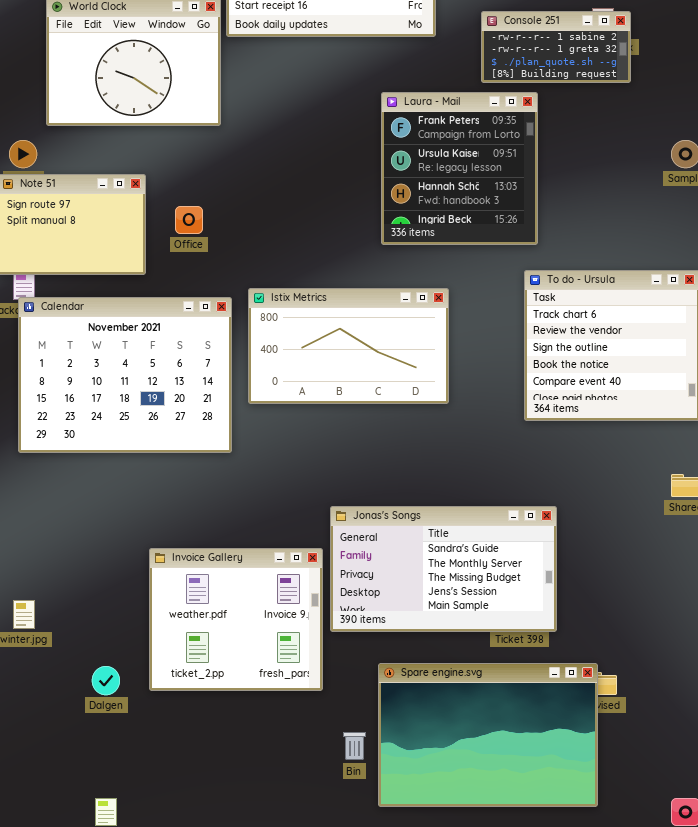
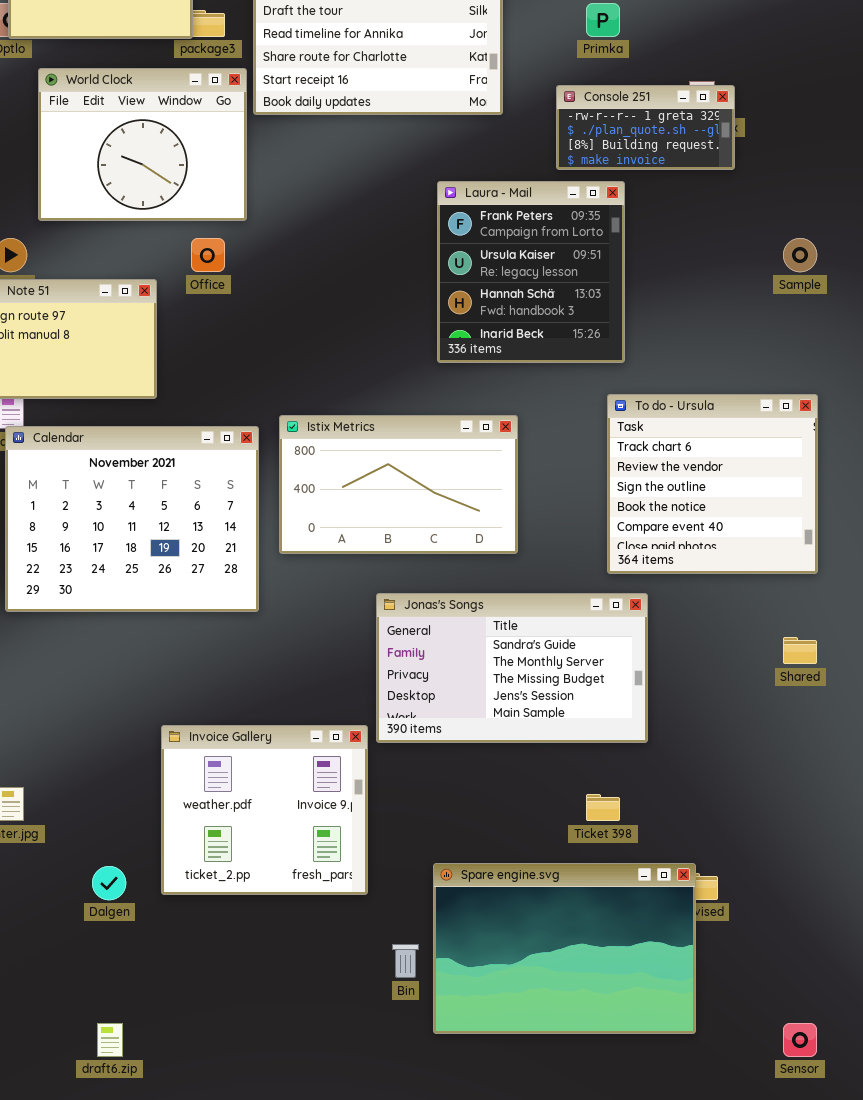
Console 251: [481,11,631,83] -> [556,85,735,170], scrolled down 1 row
Office: [175,206,203,234] -> [191,238,225,272], moved
Jonas's Songs: [330,506,557,632] -> [376,593,648,743], moved

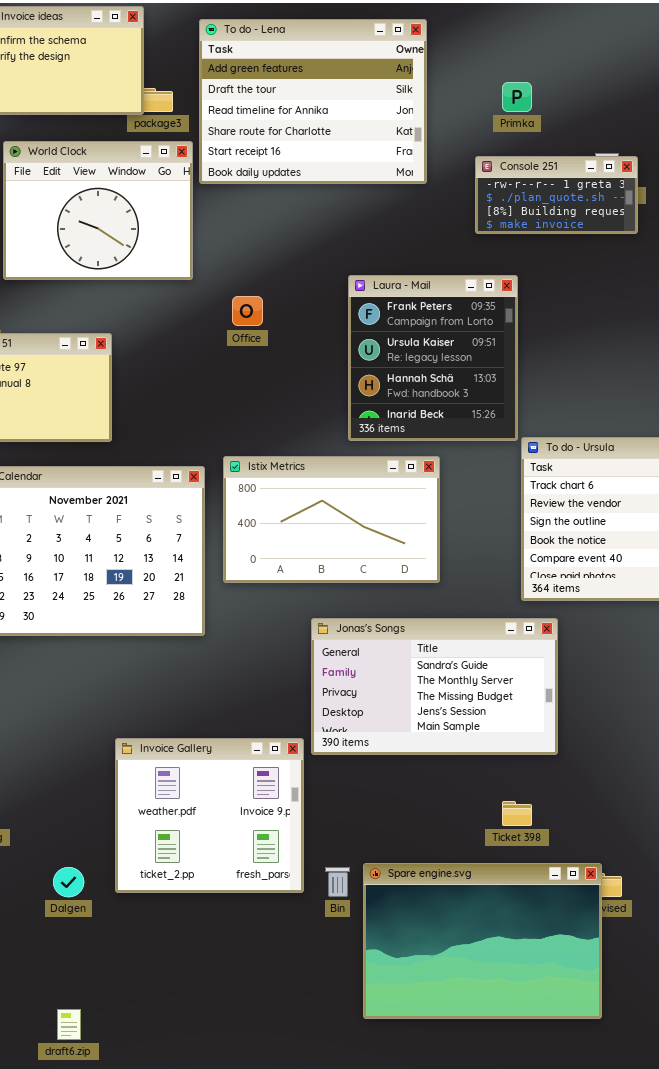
Laura - Mail: [437,181,625,363] -> [348,275,518,441], moved
Office: [191,238,225,272] -> [232,296,263,326], moved
Bin: [392,944,419,978] -> [325,867,350,897], moved

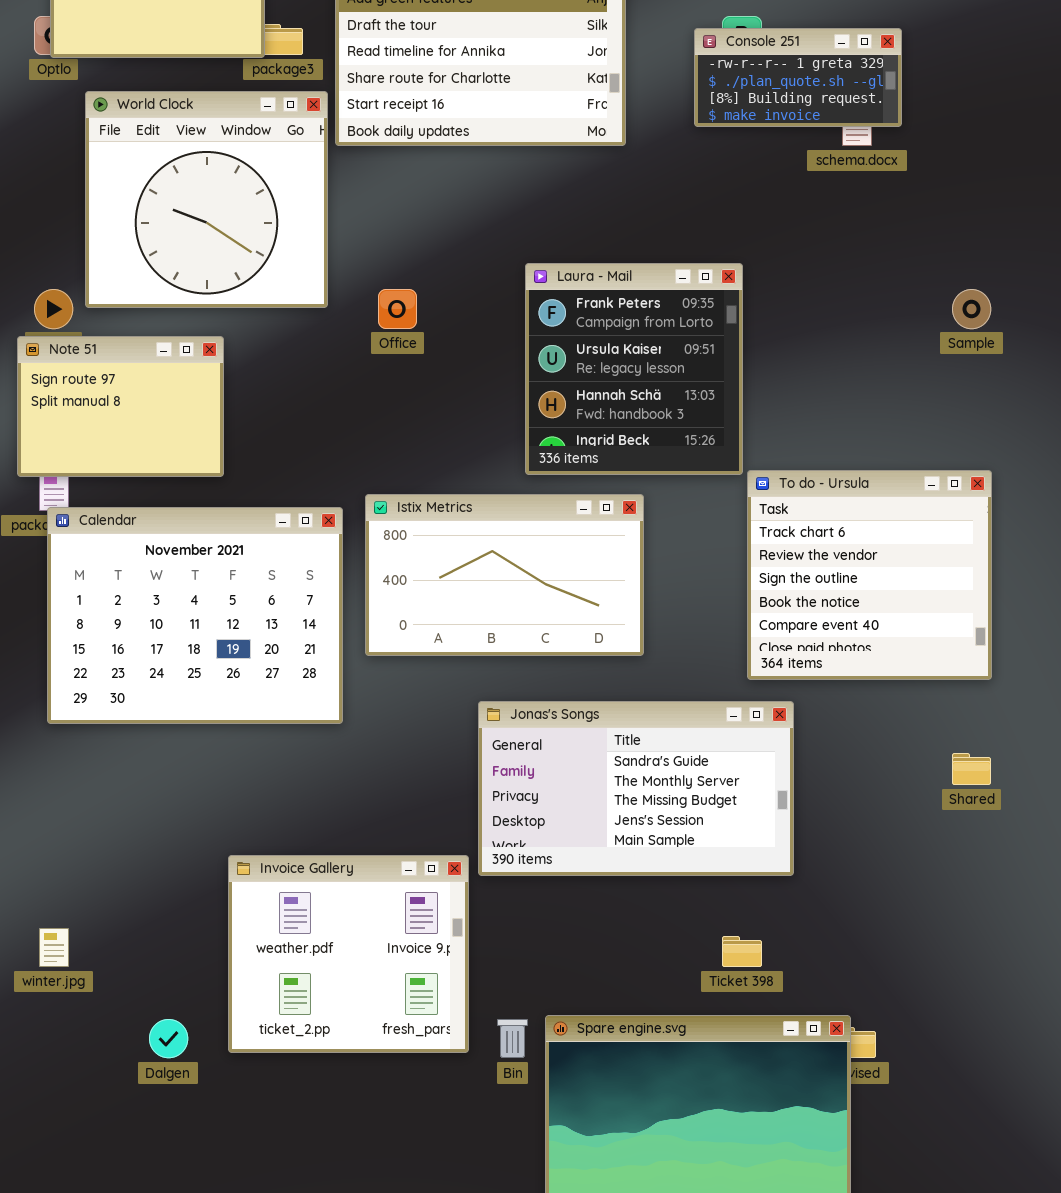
World Clock: [3,141,193,280] -> [85,91,328,308], resized
Console 251: [475,156,638,234] -> [694,28,902,127], moved

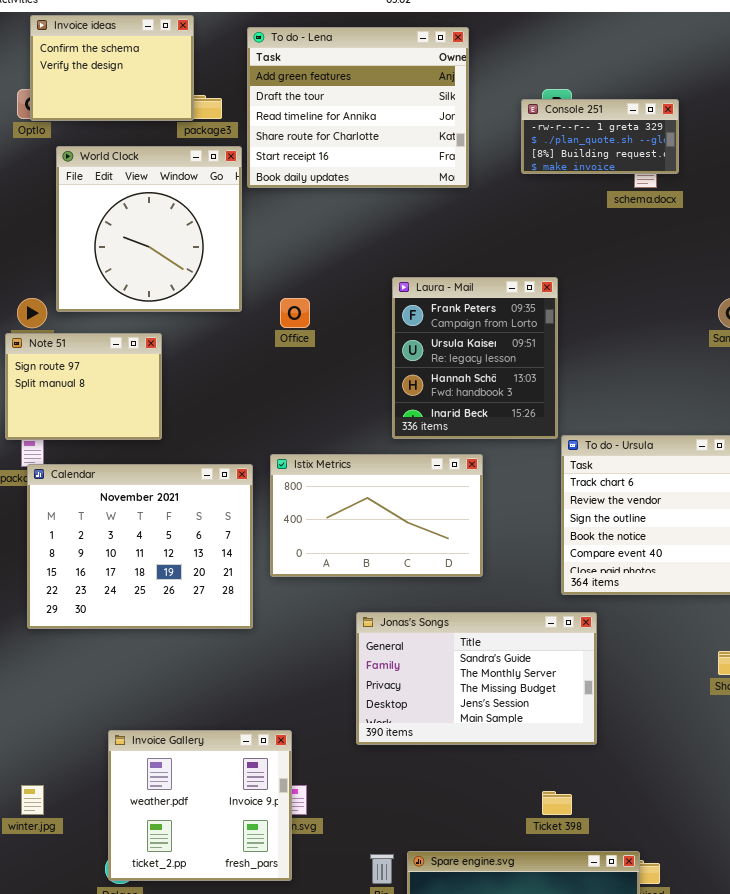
Invoice Gallery: [228,855,469,1053] -> [108,730,292,881], moved

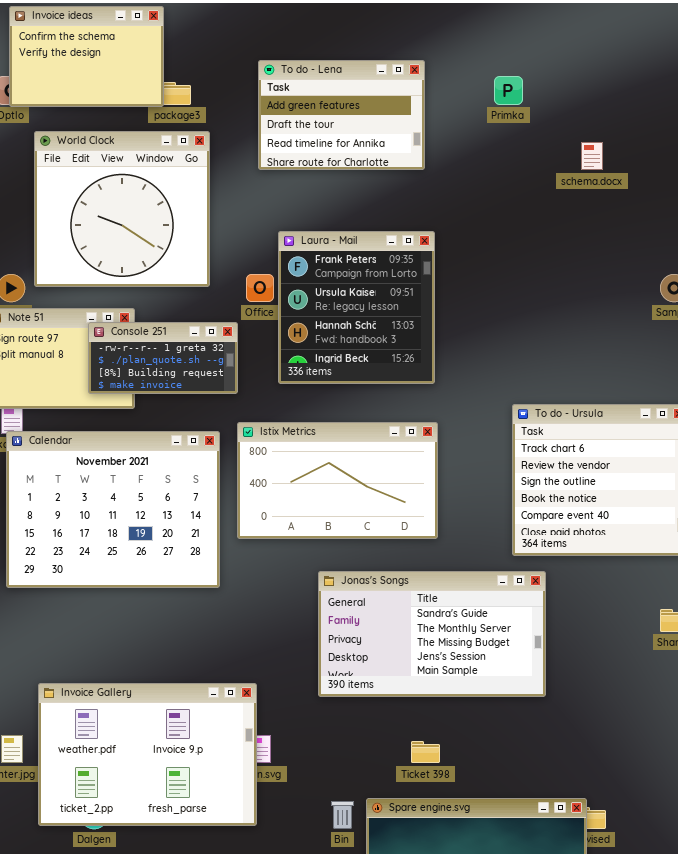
To do - Lena: [247,27,469,188] -> [258,60,425,170], resized
Console 251: [521,99,679,174] -> [88,322,238,394], moved
Laura - Mail: [392,277,558,439] -> [278,231,435,384], moved
Invoice Gallery: [108,730,292,881] -> [38,683,257,826], resized
Ticket 398: [542,791,572,815] -> [411,741,440,763], moved

